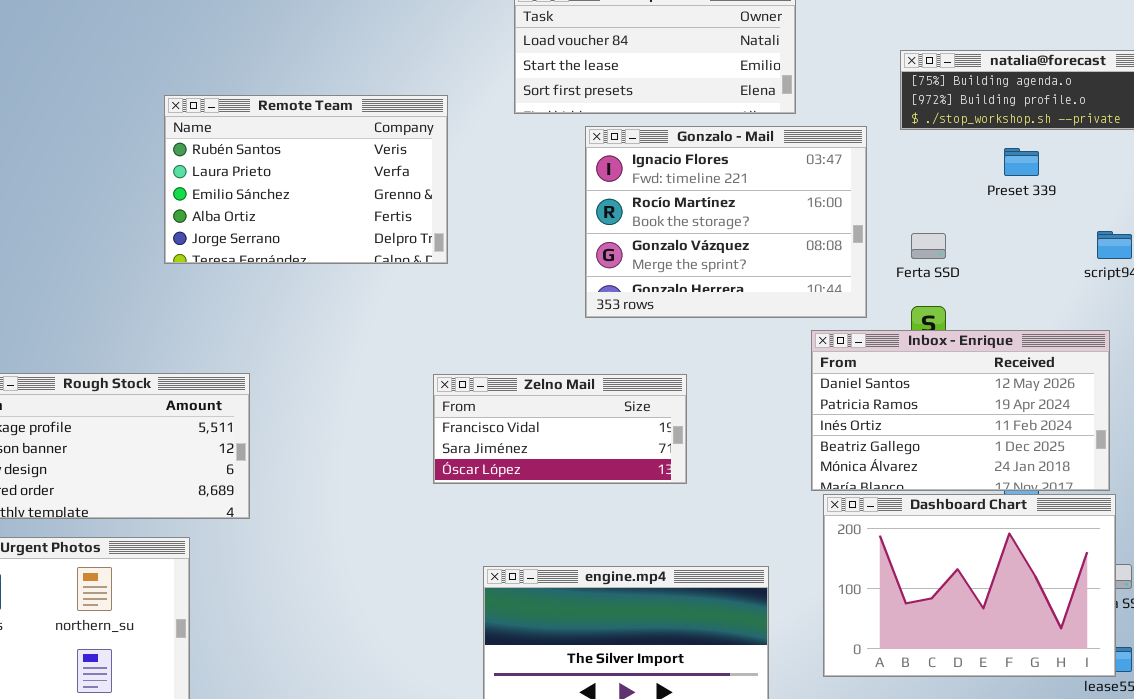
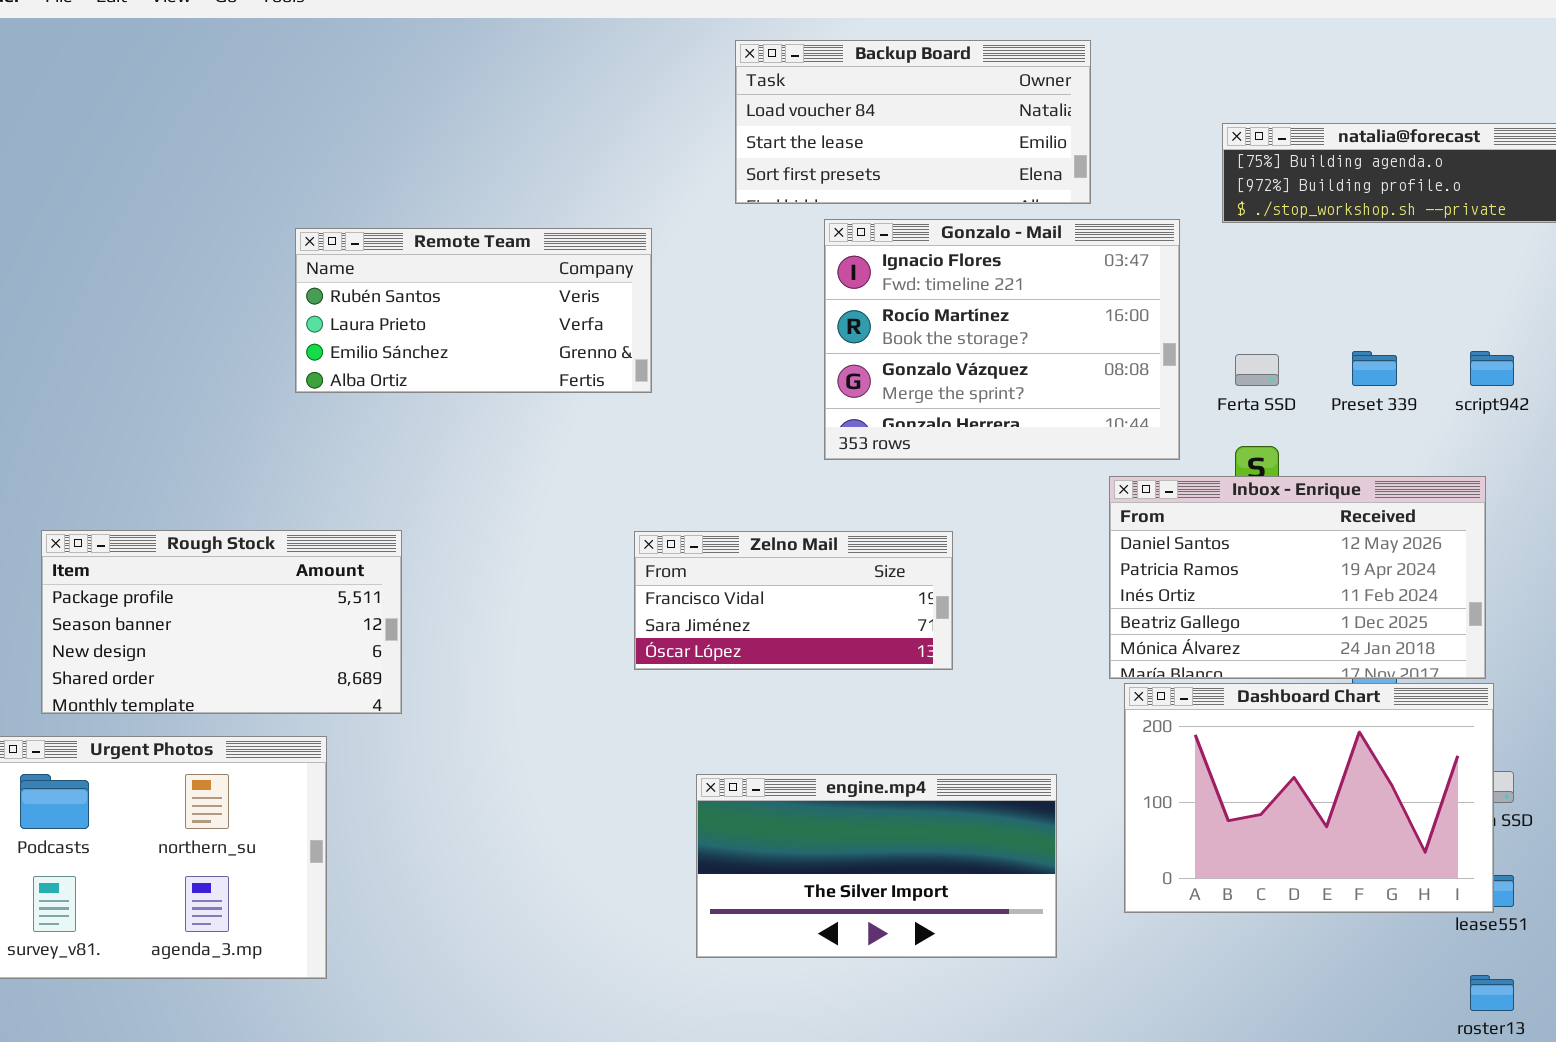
Remote Team: [164,95,448,264] -> [295,228,652,393], resized
Preset 339: [1004,148,1039,176] -> [1352,351,1397,386], moved

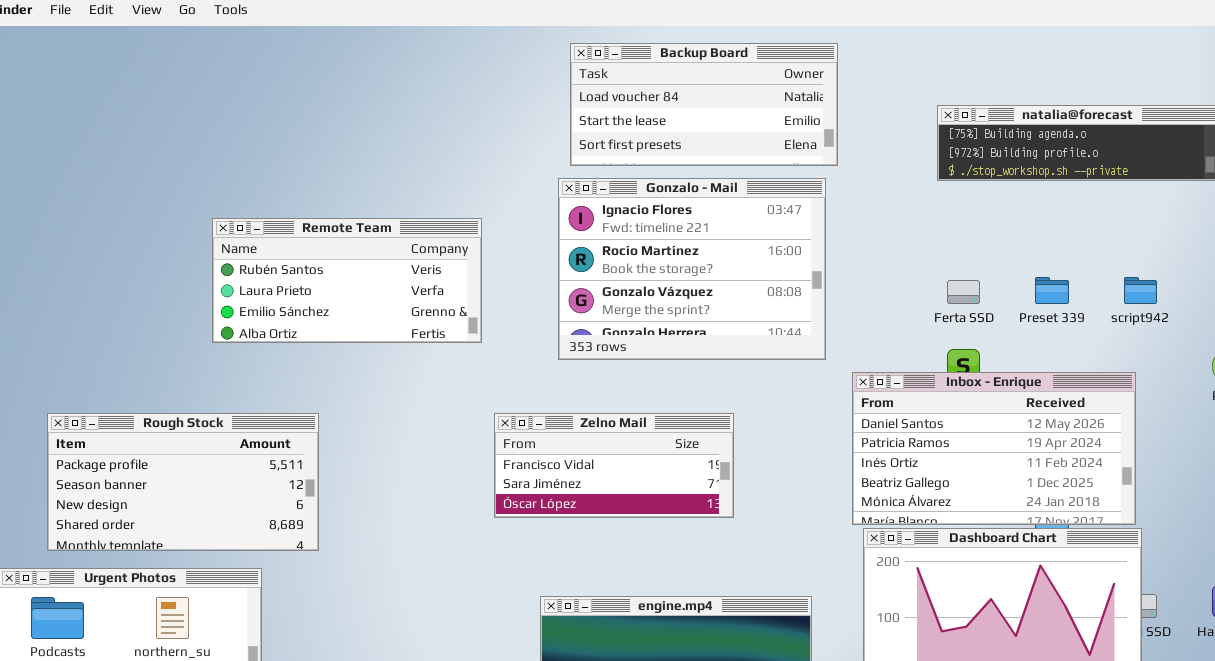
Gonzalo - Mail: [824,219,1180,460] -> [558,178,826,360], moved
Remote Team: [295,228,652,393] -> [212,218,482,343], moved

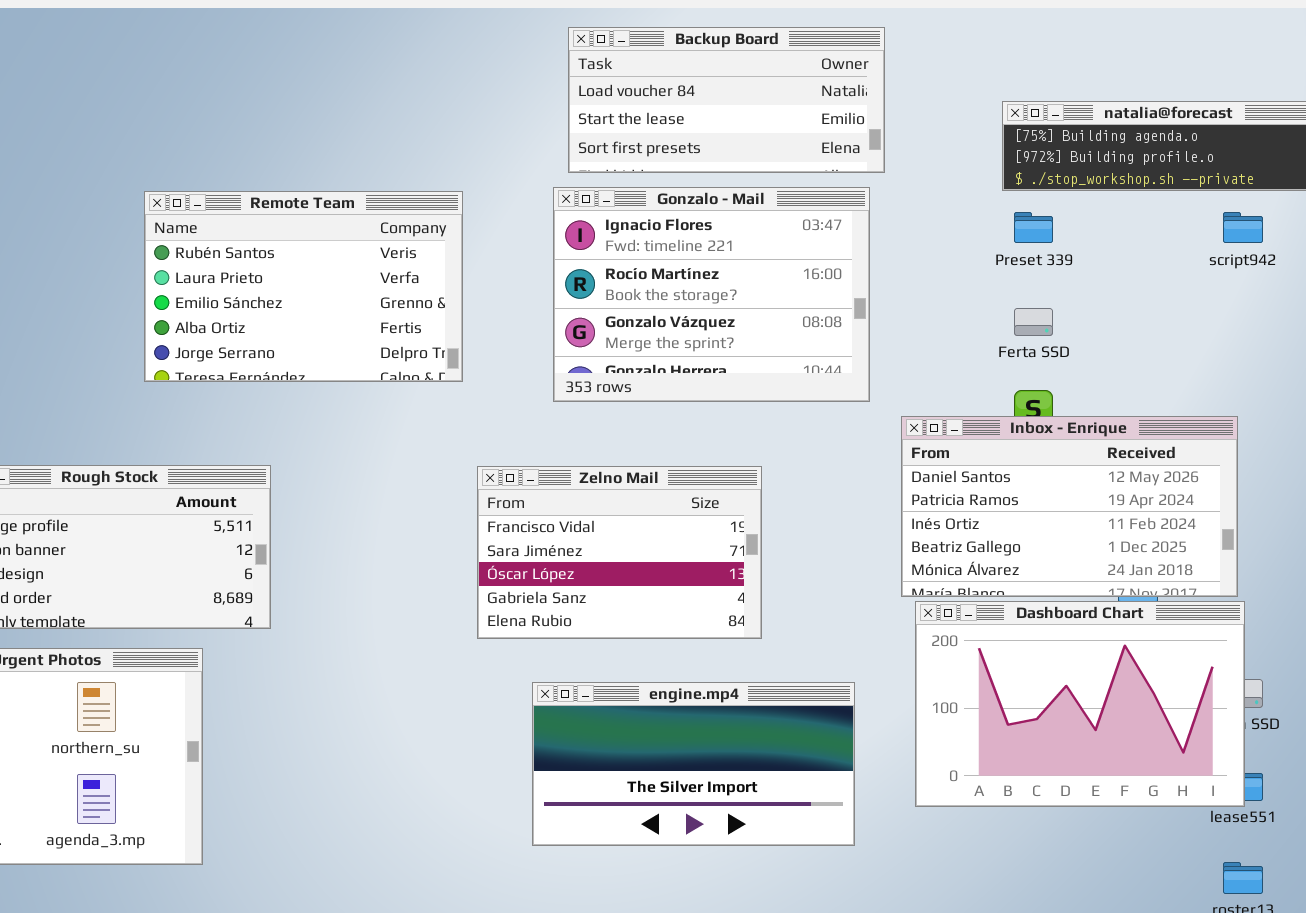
Remote Team: [212,218,482,343] -> [144,191,463,382], resized
Preset 339: [1035,277,1069,304] -> [1014,212,1053,243], moved
script942: [1124,277,1157,304] -> [1223,212,1263,243], moved
Zelno Mail: [494,413,734,518] -> [477,466,762,639], resized

